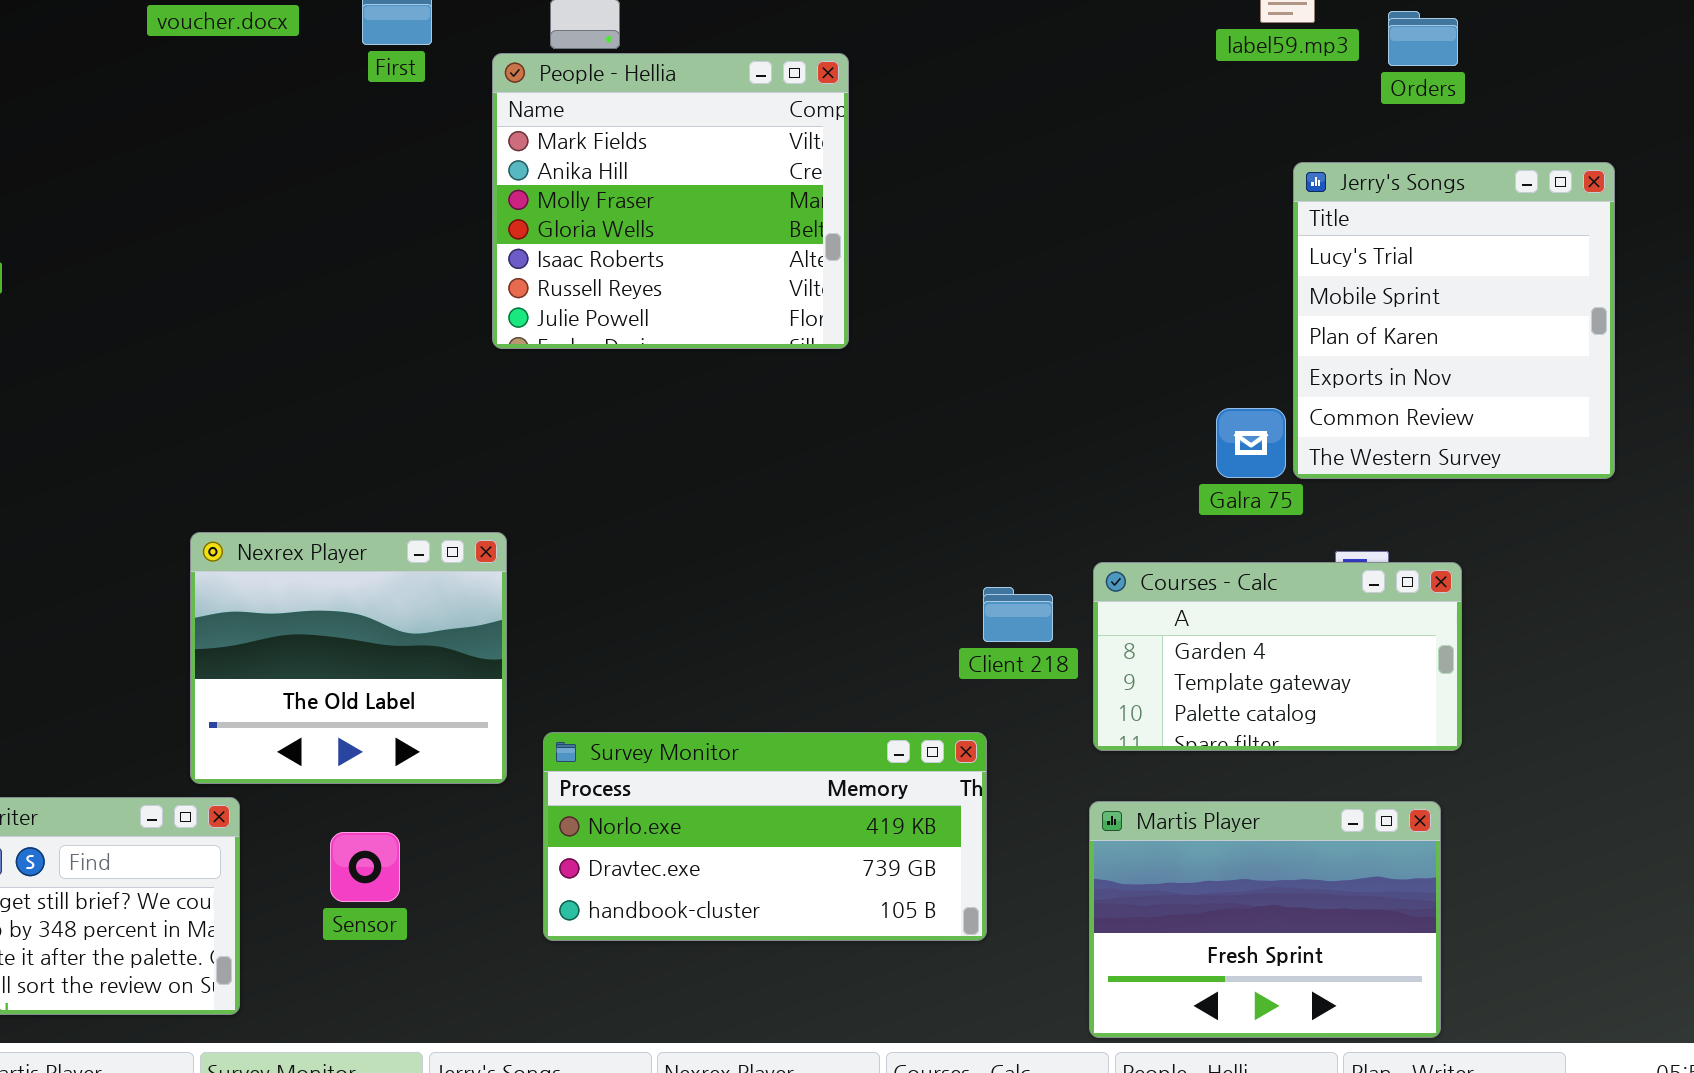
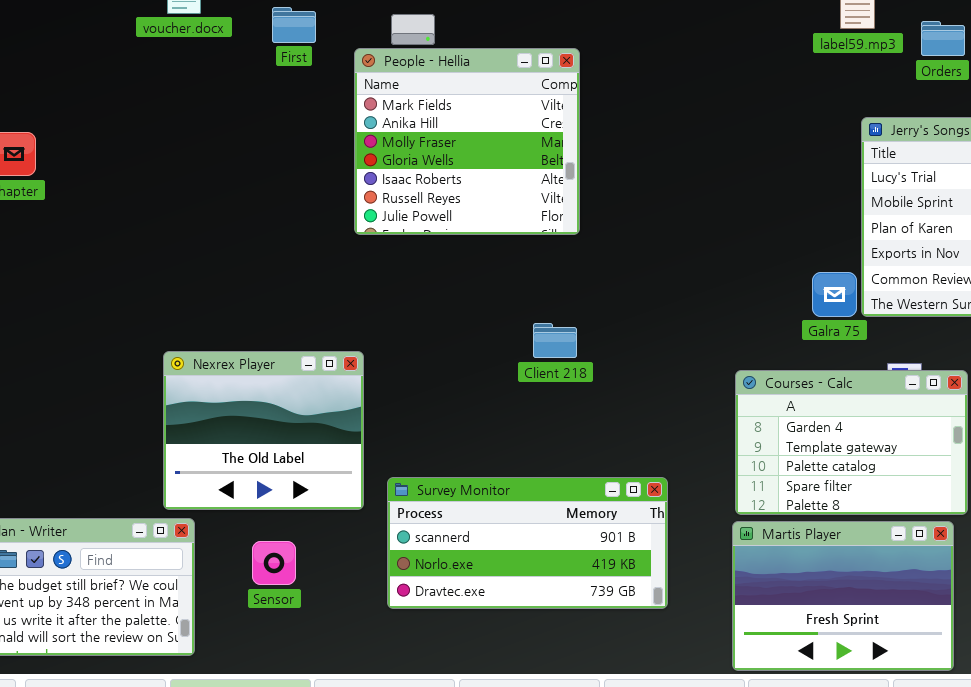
Courses - Calc: [1093,562,1462,751] -> [735,370,968,515], resized
Client 218: [983,587,1053,642] -> [533,323,577,358], moved
Survey Monitor: [543,732,987,941] -> [387,477,668,609], scrolled up 1 row

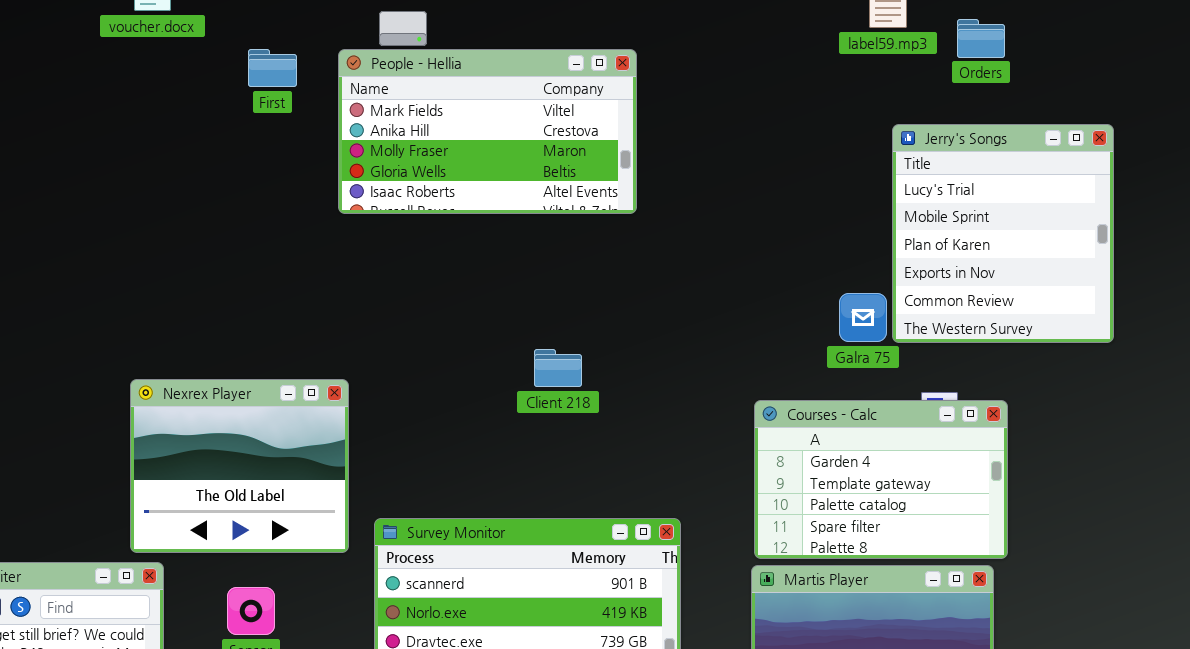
First: [272,7,316,43] -> [248,49,297,87], moved
People - Hellia: [354,48,580,235] -> [338,49,637,214], resized

